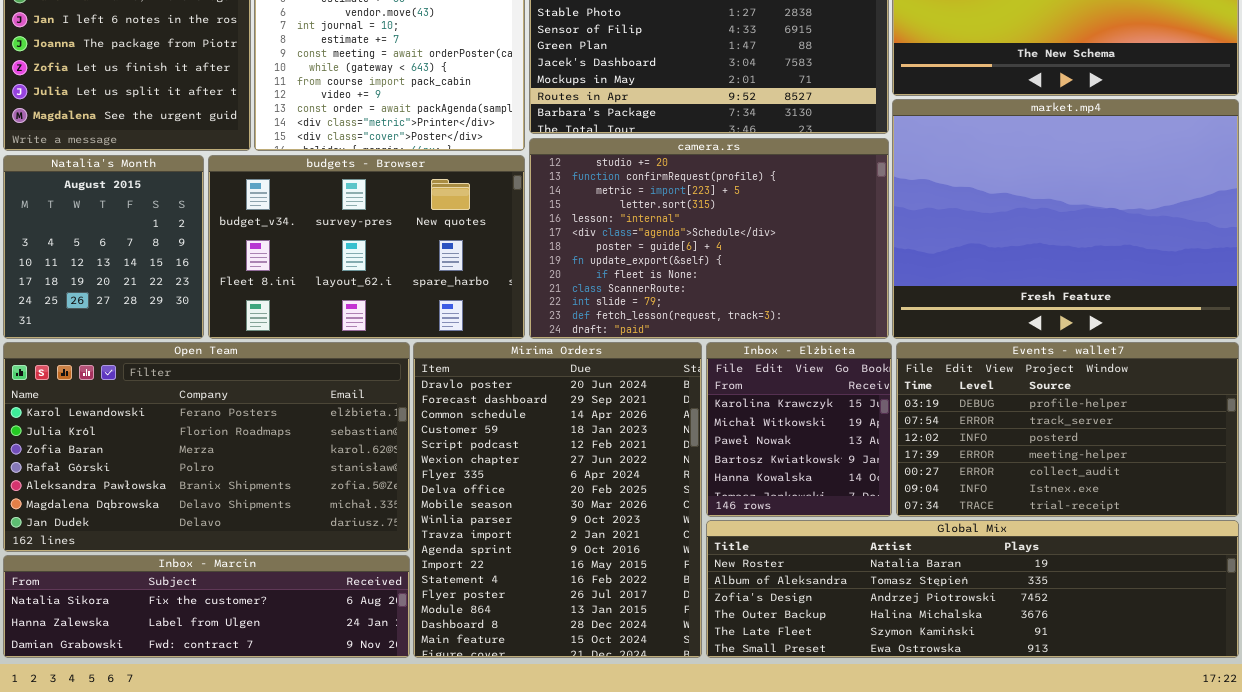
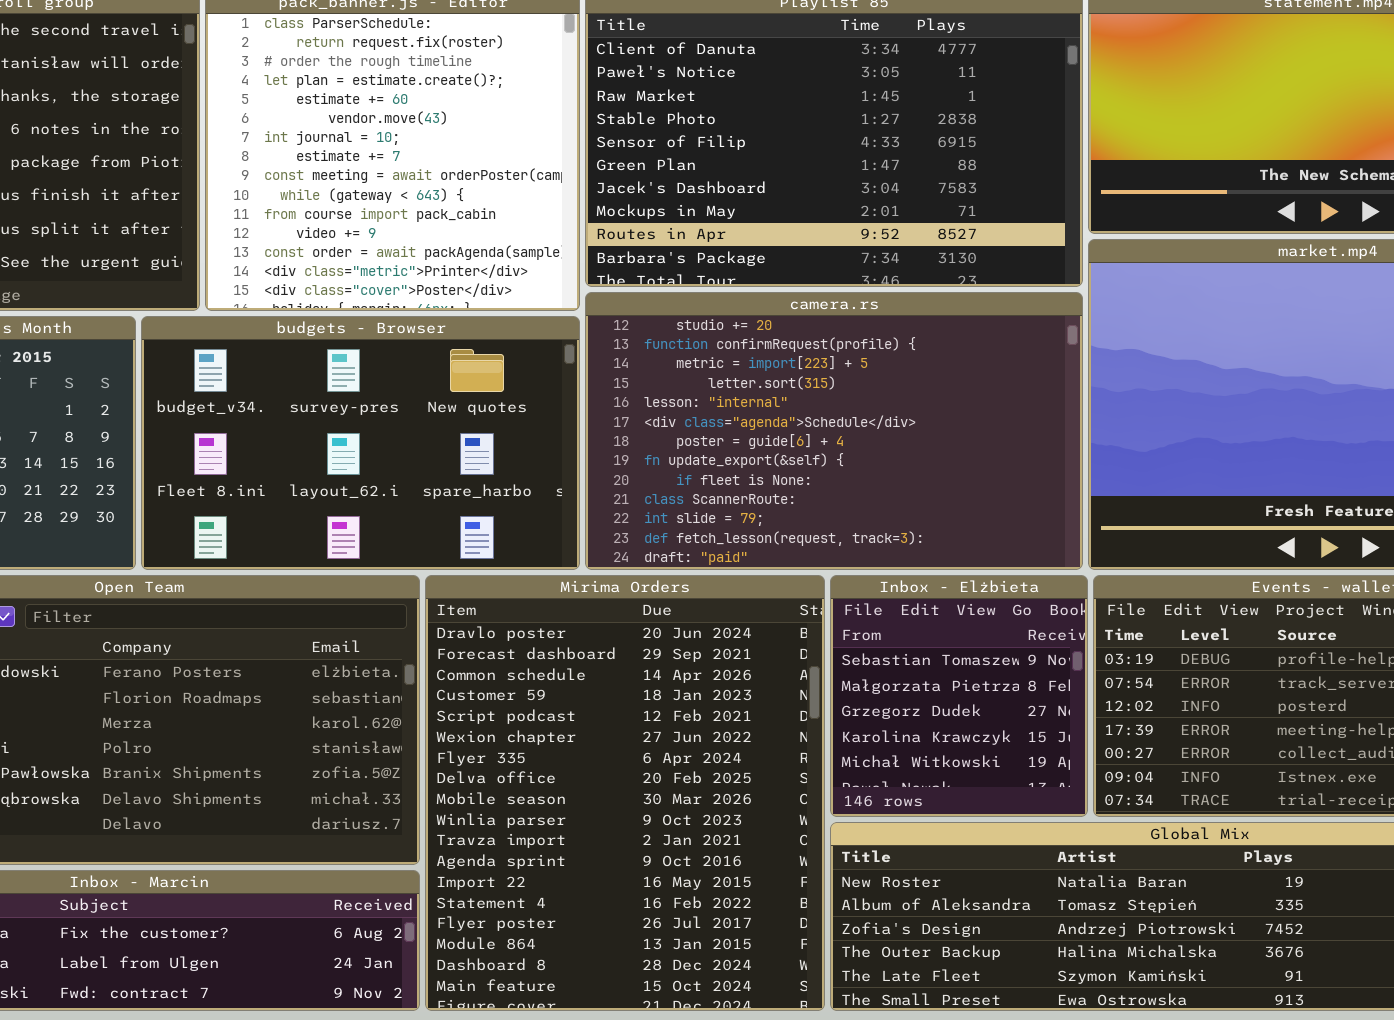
Inbox - Elżbieta: [706,342,892,517] -> [830,575,1088,817], scrolled up 3 rows

